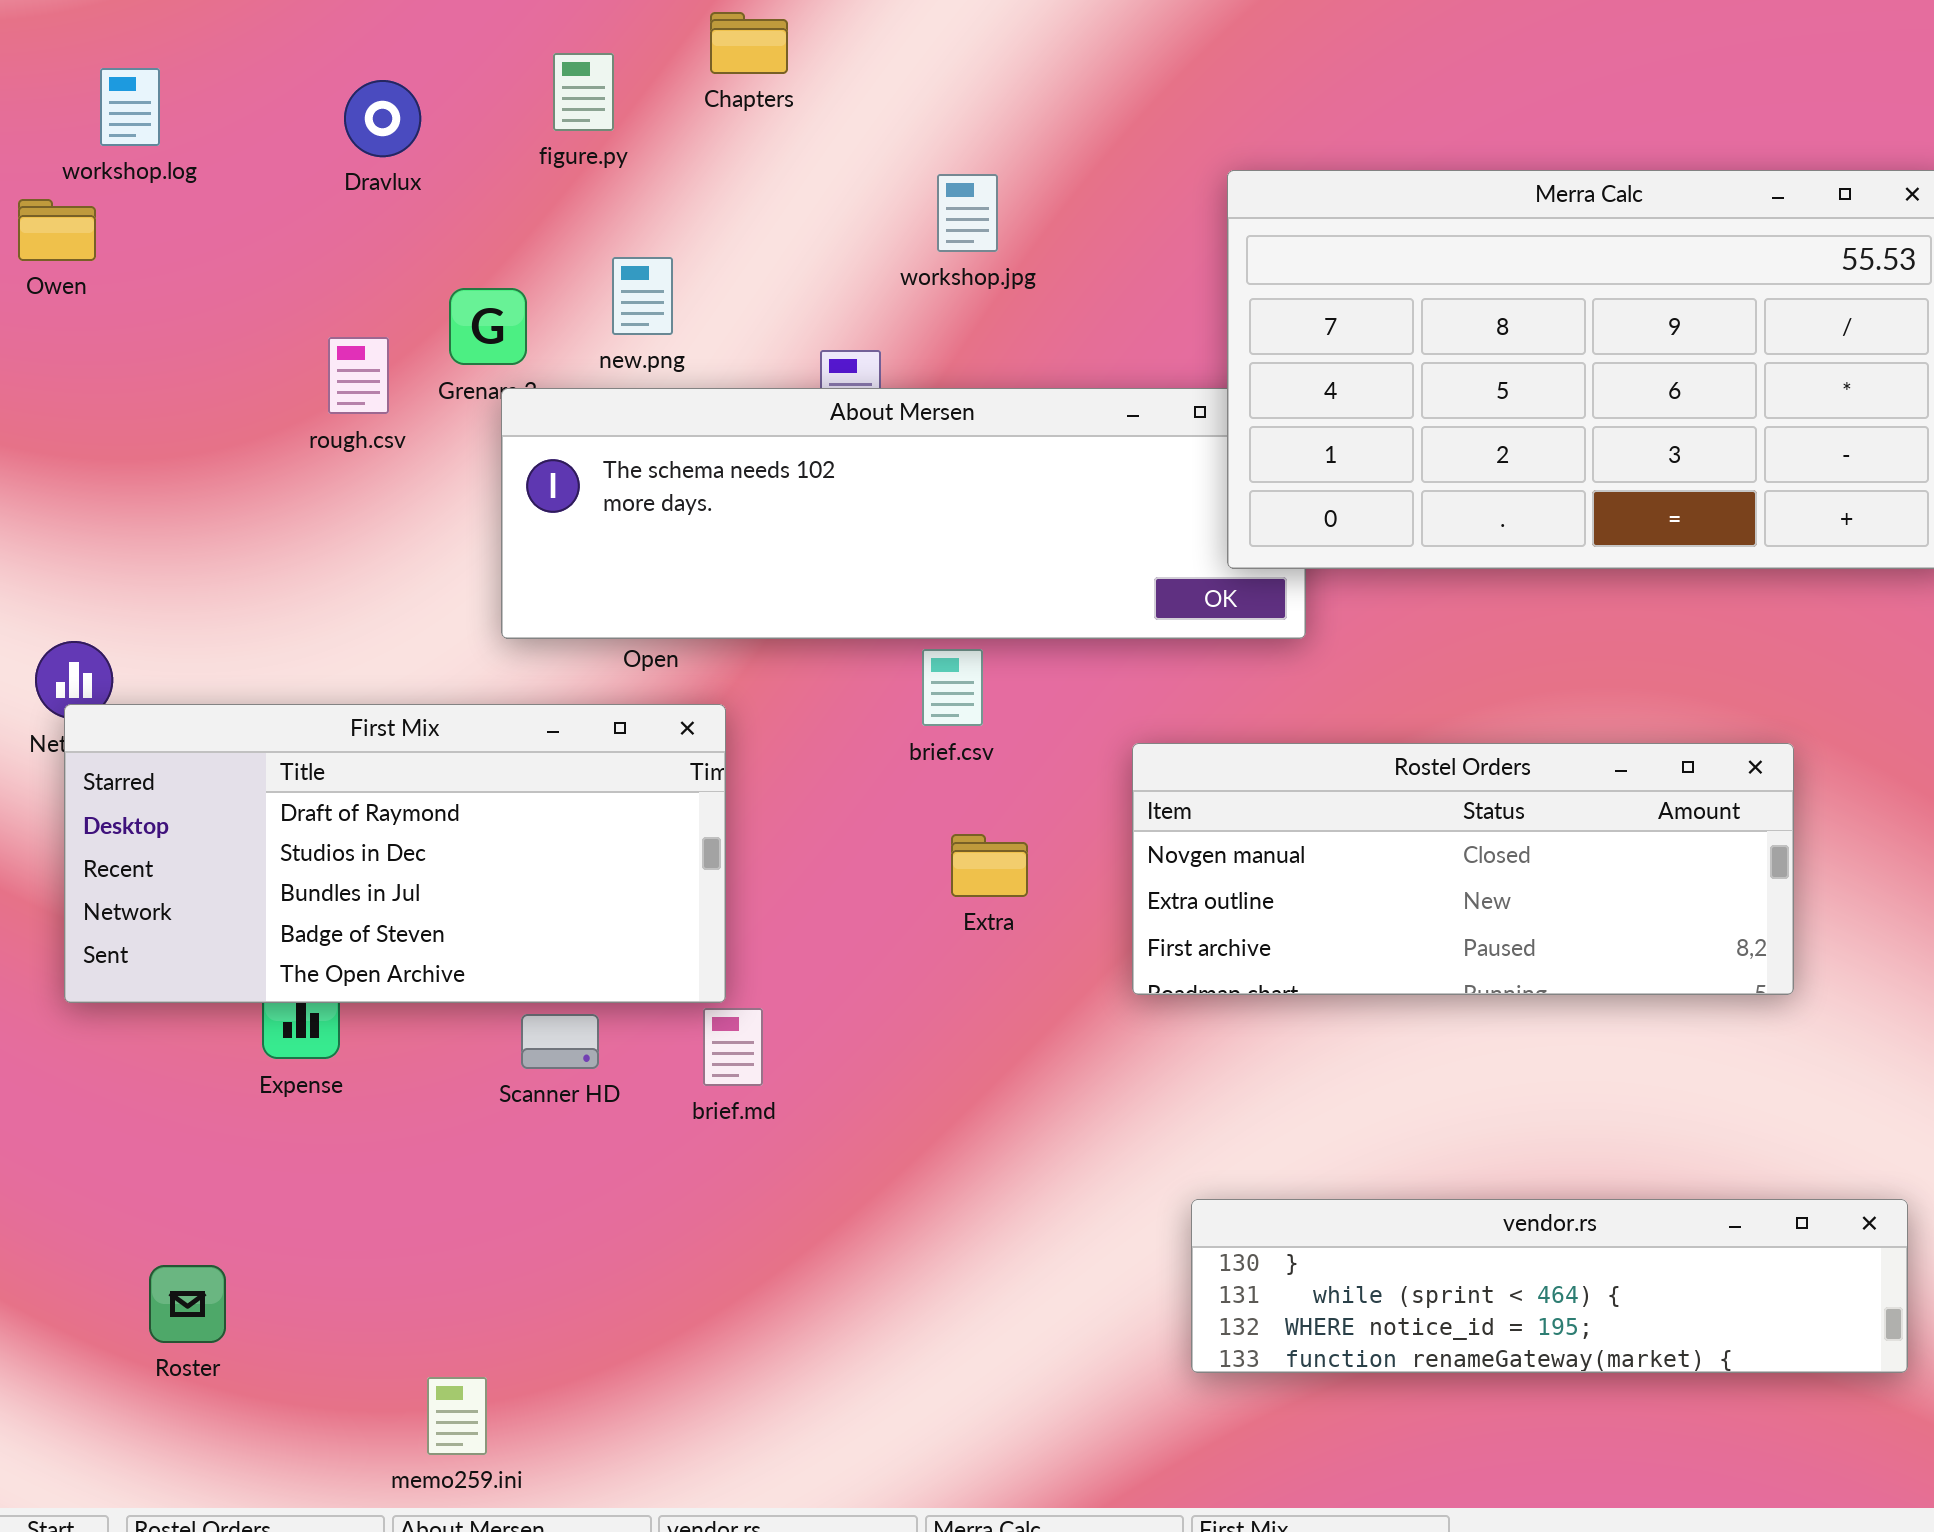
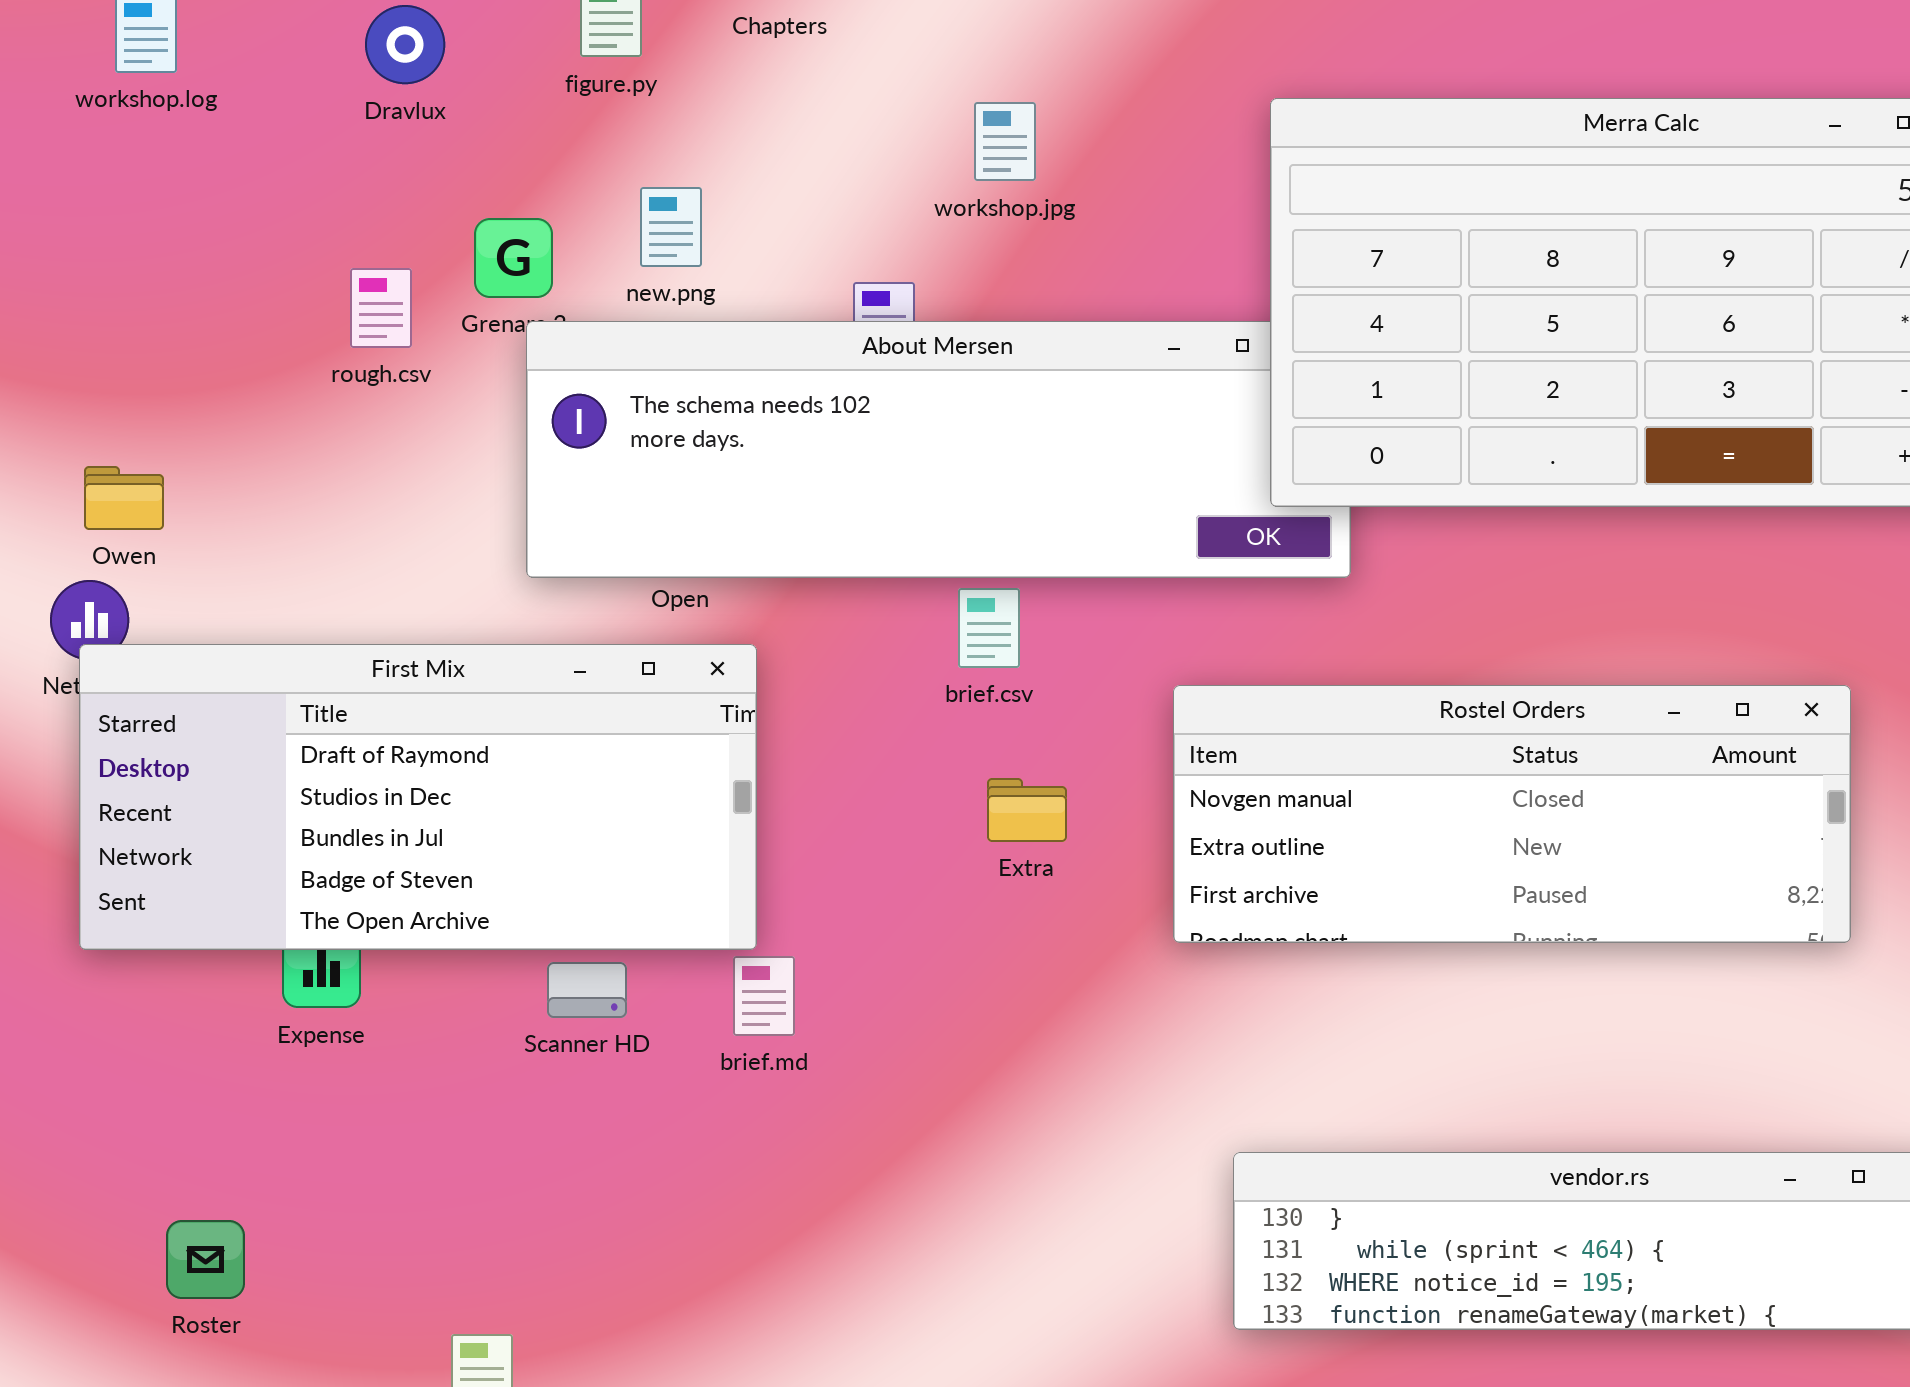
Owen: [18,199,96,261] -> [84,466,164,530], moved

